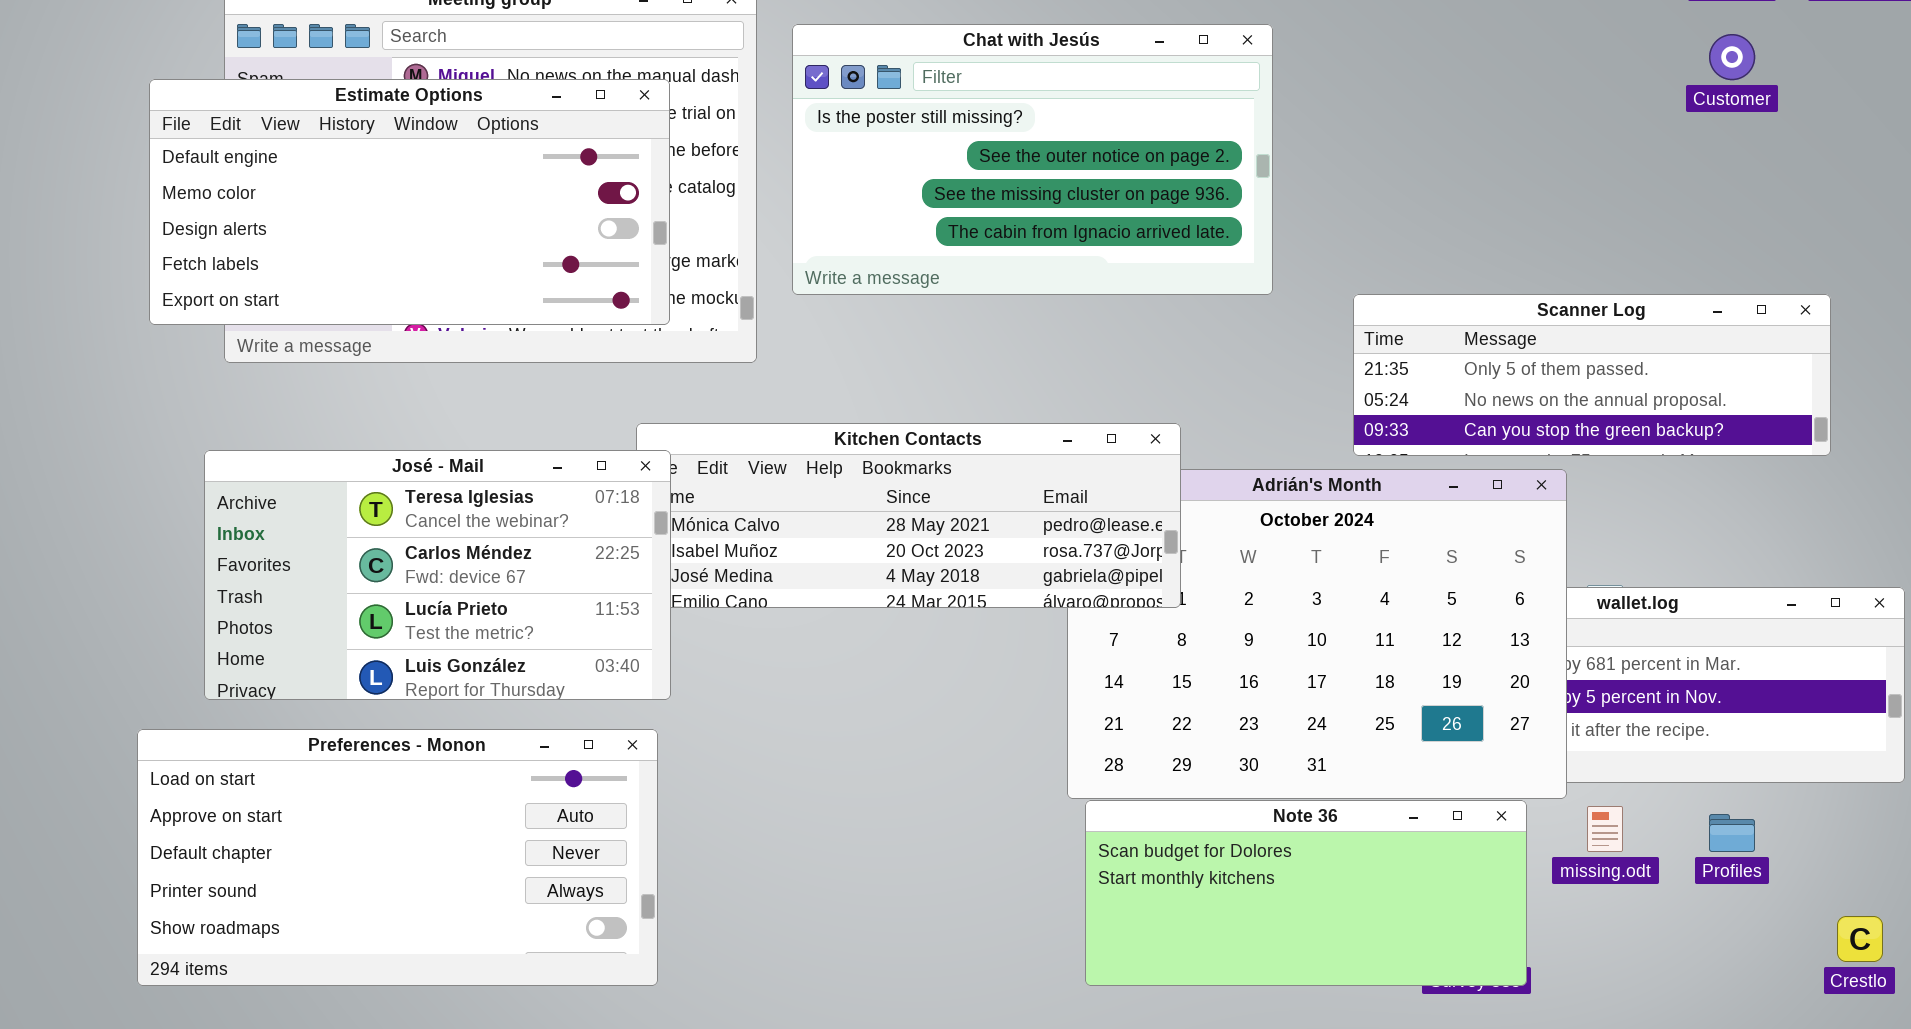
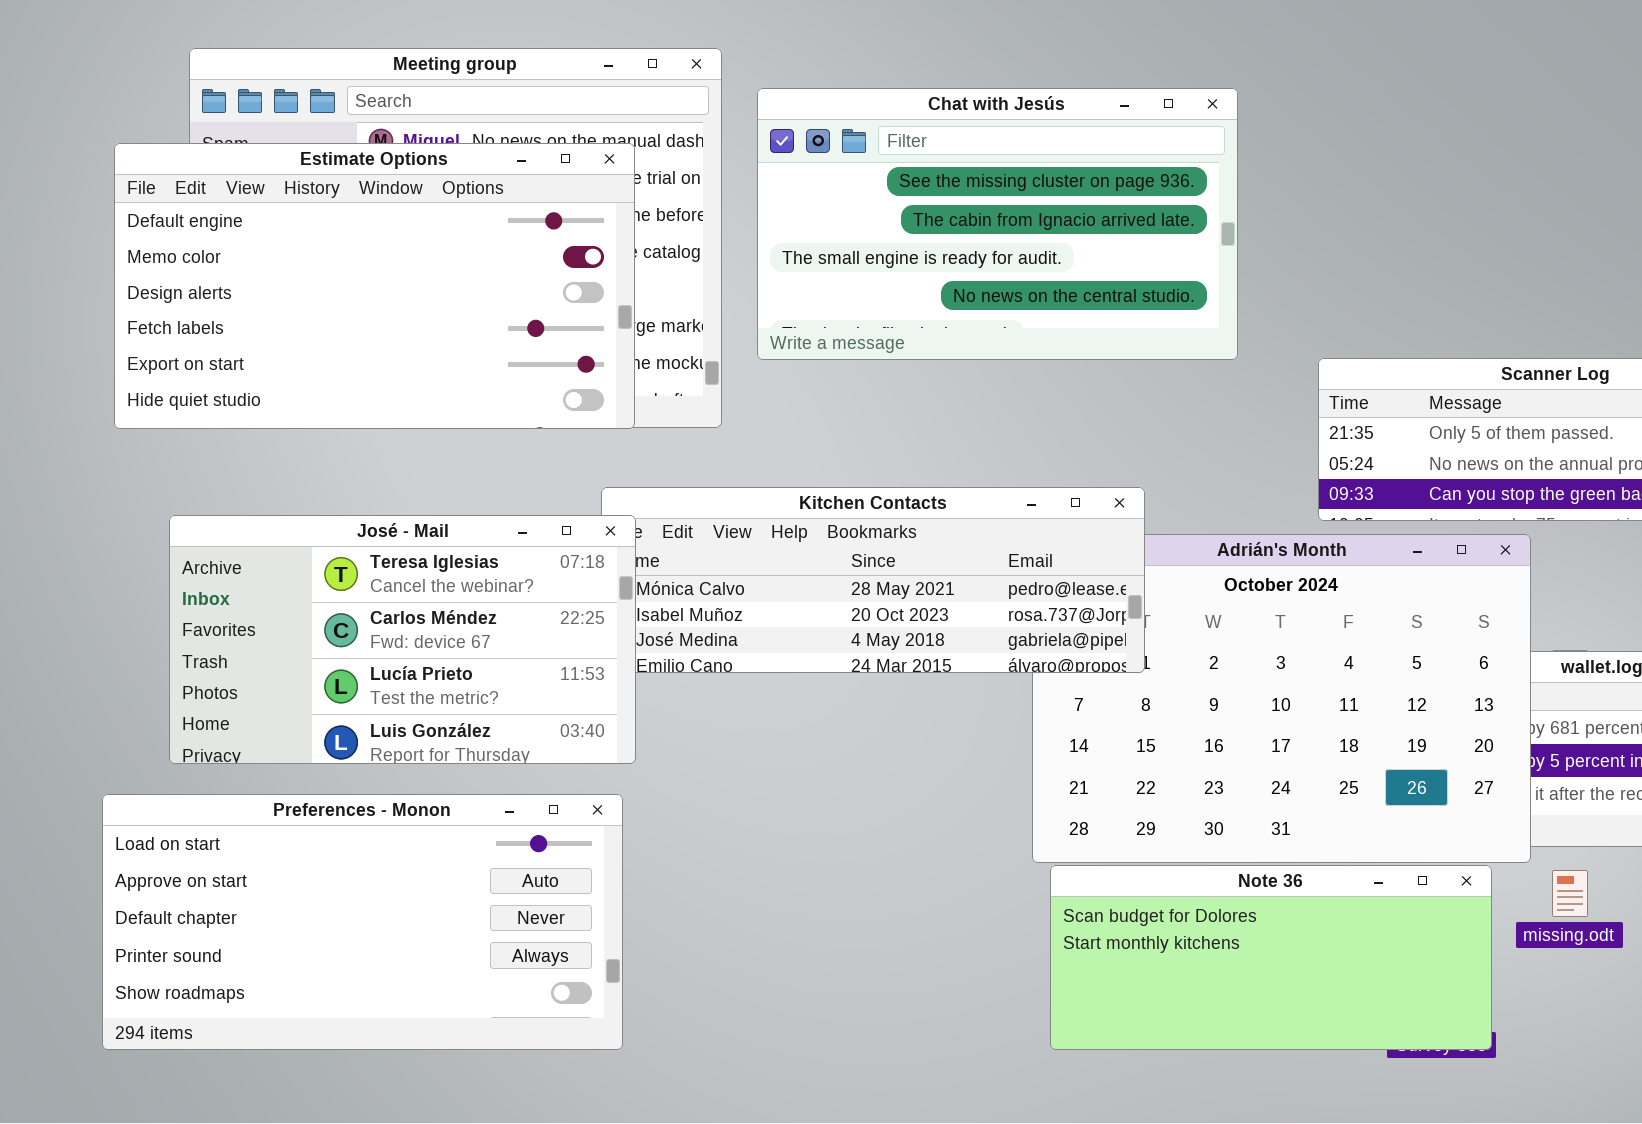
Chat with Jesús: [792,24,1273,295] -> [757,88,1238,360], scrolled down 2 rows
Estimate Options: [149,79,670,325] -> [114,143,635,429], resized

